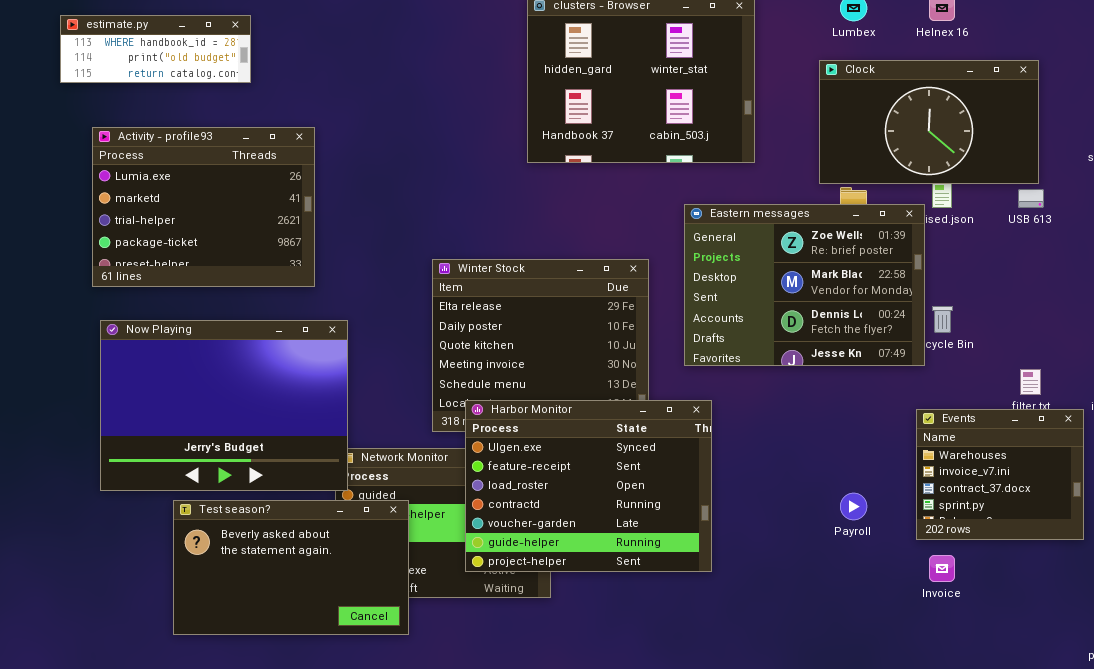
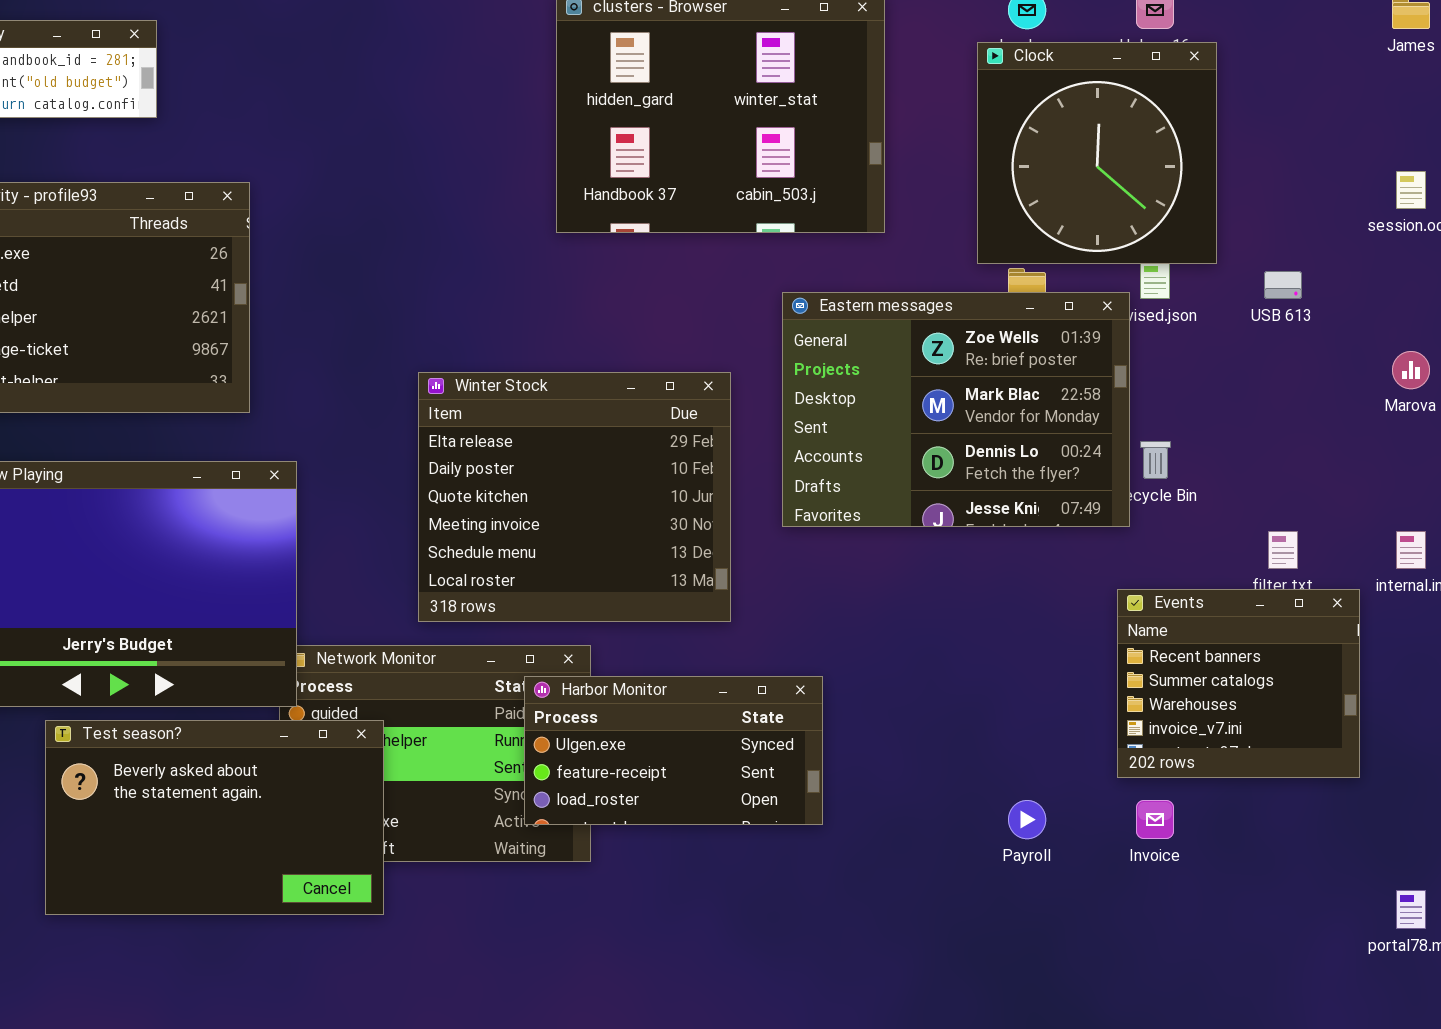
Clock: [819,60,1039,184] -> [977,42,1217,264], resized
Harbor Monitor: [465,400,712,572] -> [524,676,823,825], resized
Events: [916,409,1084,540] -> [1117,589,1360,778], scrolled up 2 rows
Payroll: [840,493,867,520] -> [1008,800,1046,839], moved

